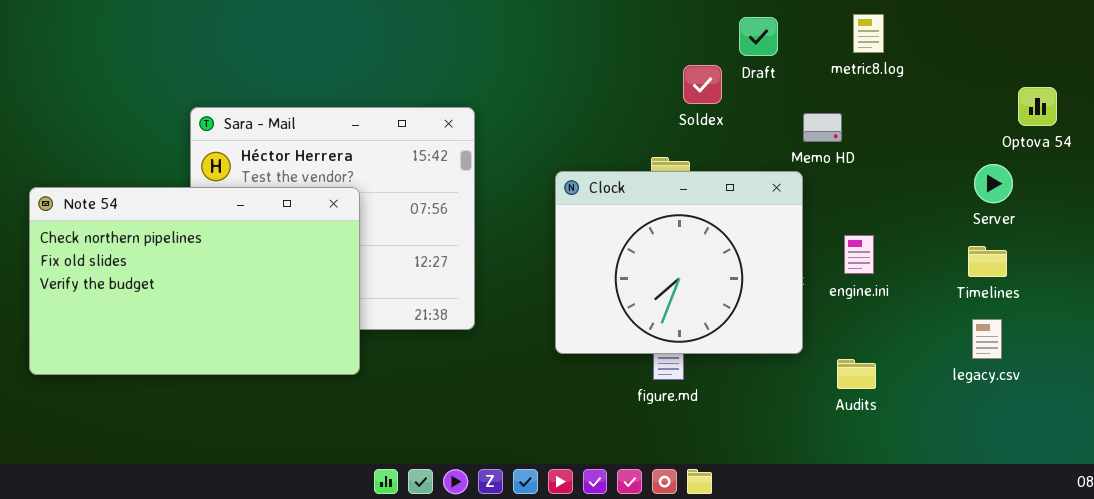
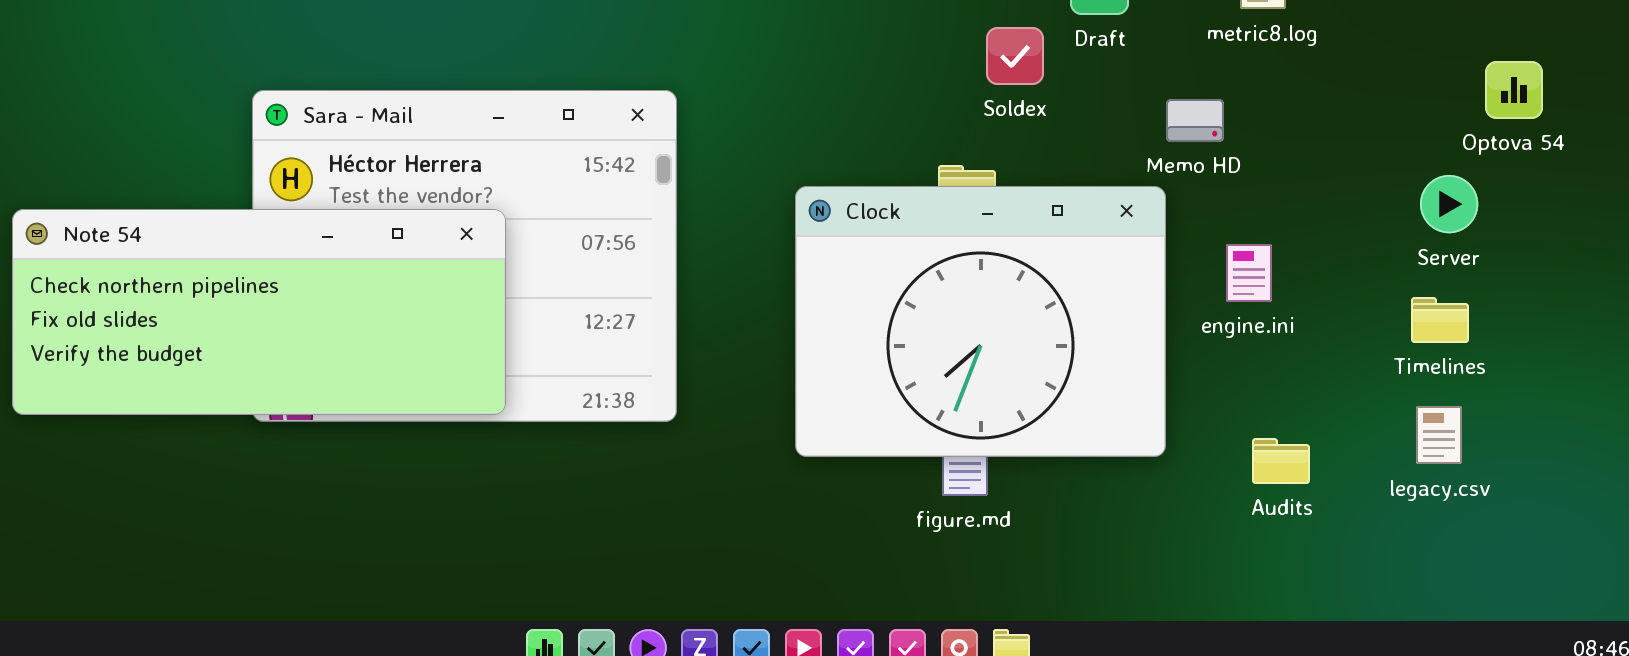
Note 54: [29,187,360,375] -> [12,209,506,415], resized
engine.ini: [844,235,874,274] -> [1226,244,1272,302], moved
Audits: [837,359,876,389] -> [1252,438,1310,484], moved

